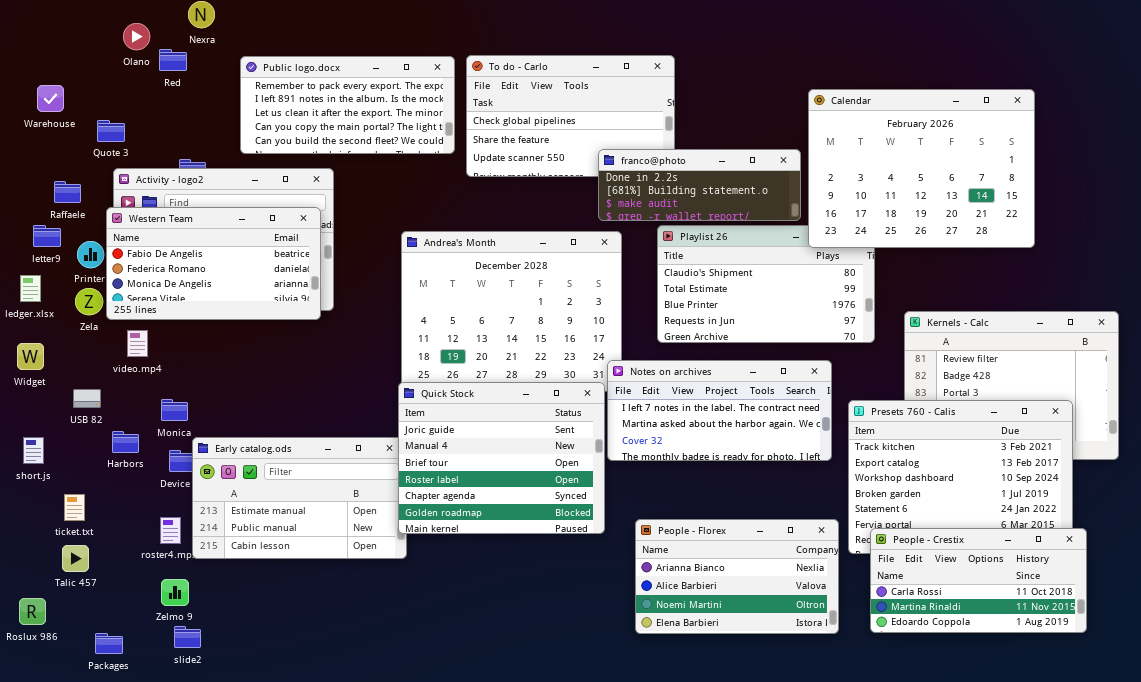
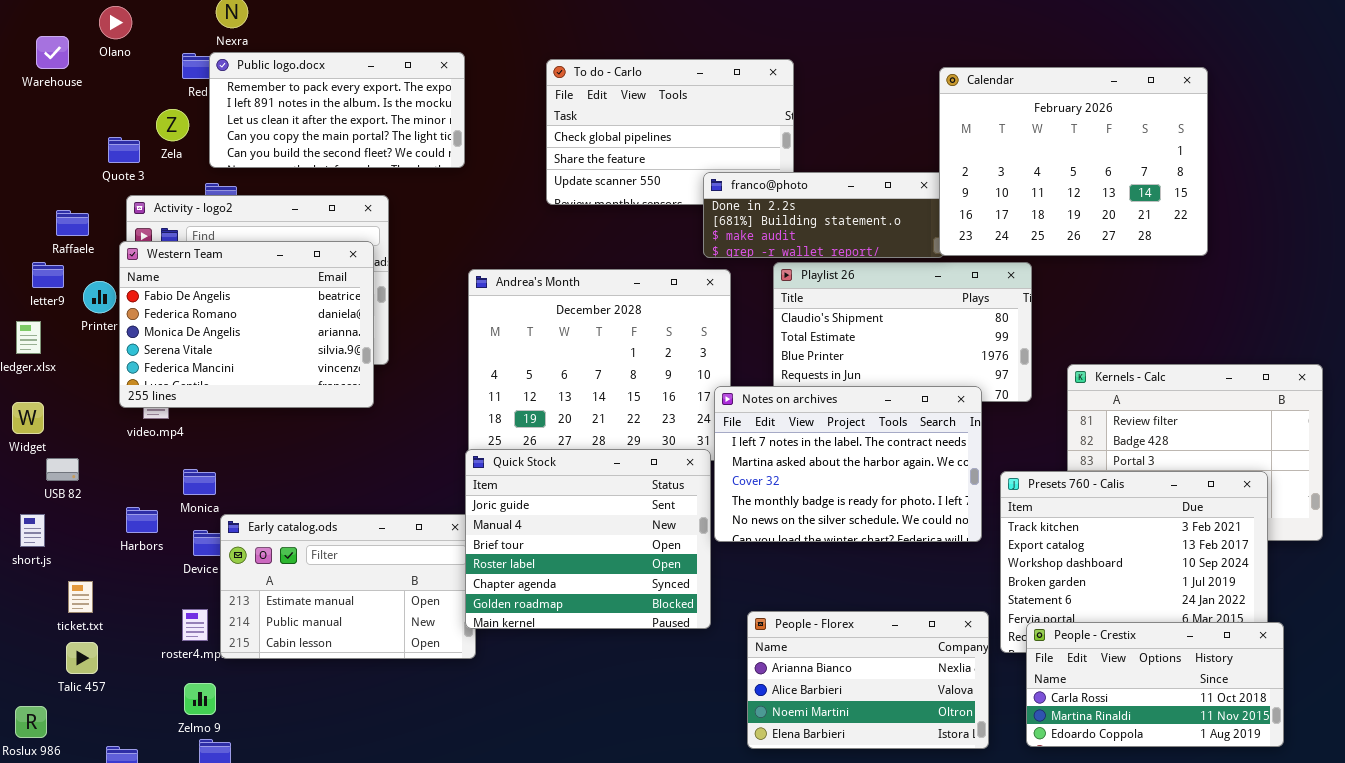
Olano: [123,23,150,50] -> [99,6,132,39], moved
Public logo.docx: [240,56,455,154] -> [209,52,465,168], moved
Warehouse: [37,85,64,112] -> [36,36,69,69], moved
Calendar: [808,89,1035,248] -> [939,67,1208,256], moved
Western Team: [106,207,321,320] -> [119,241,374,408], resized
Zela: [75,288,103,315] -> [156,109,189,141], moved
Notes on archives: [607,360,832,461] -> [714,386,982,542], resized
USB 82: [73,389,101,408] -> [46,458,79,481], moved

